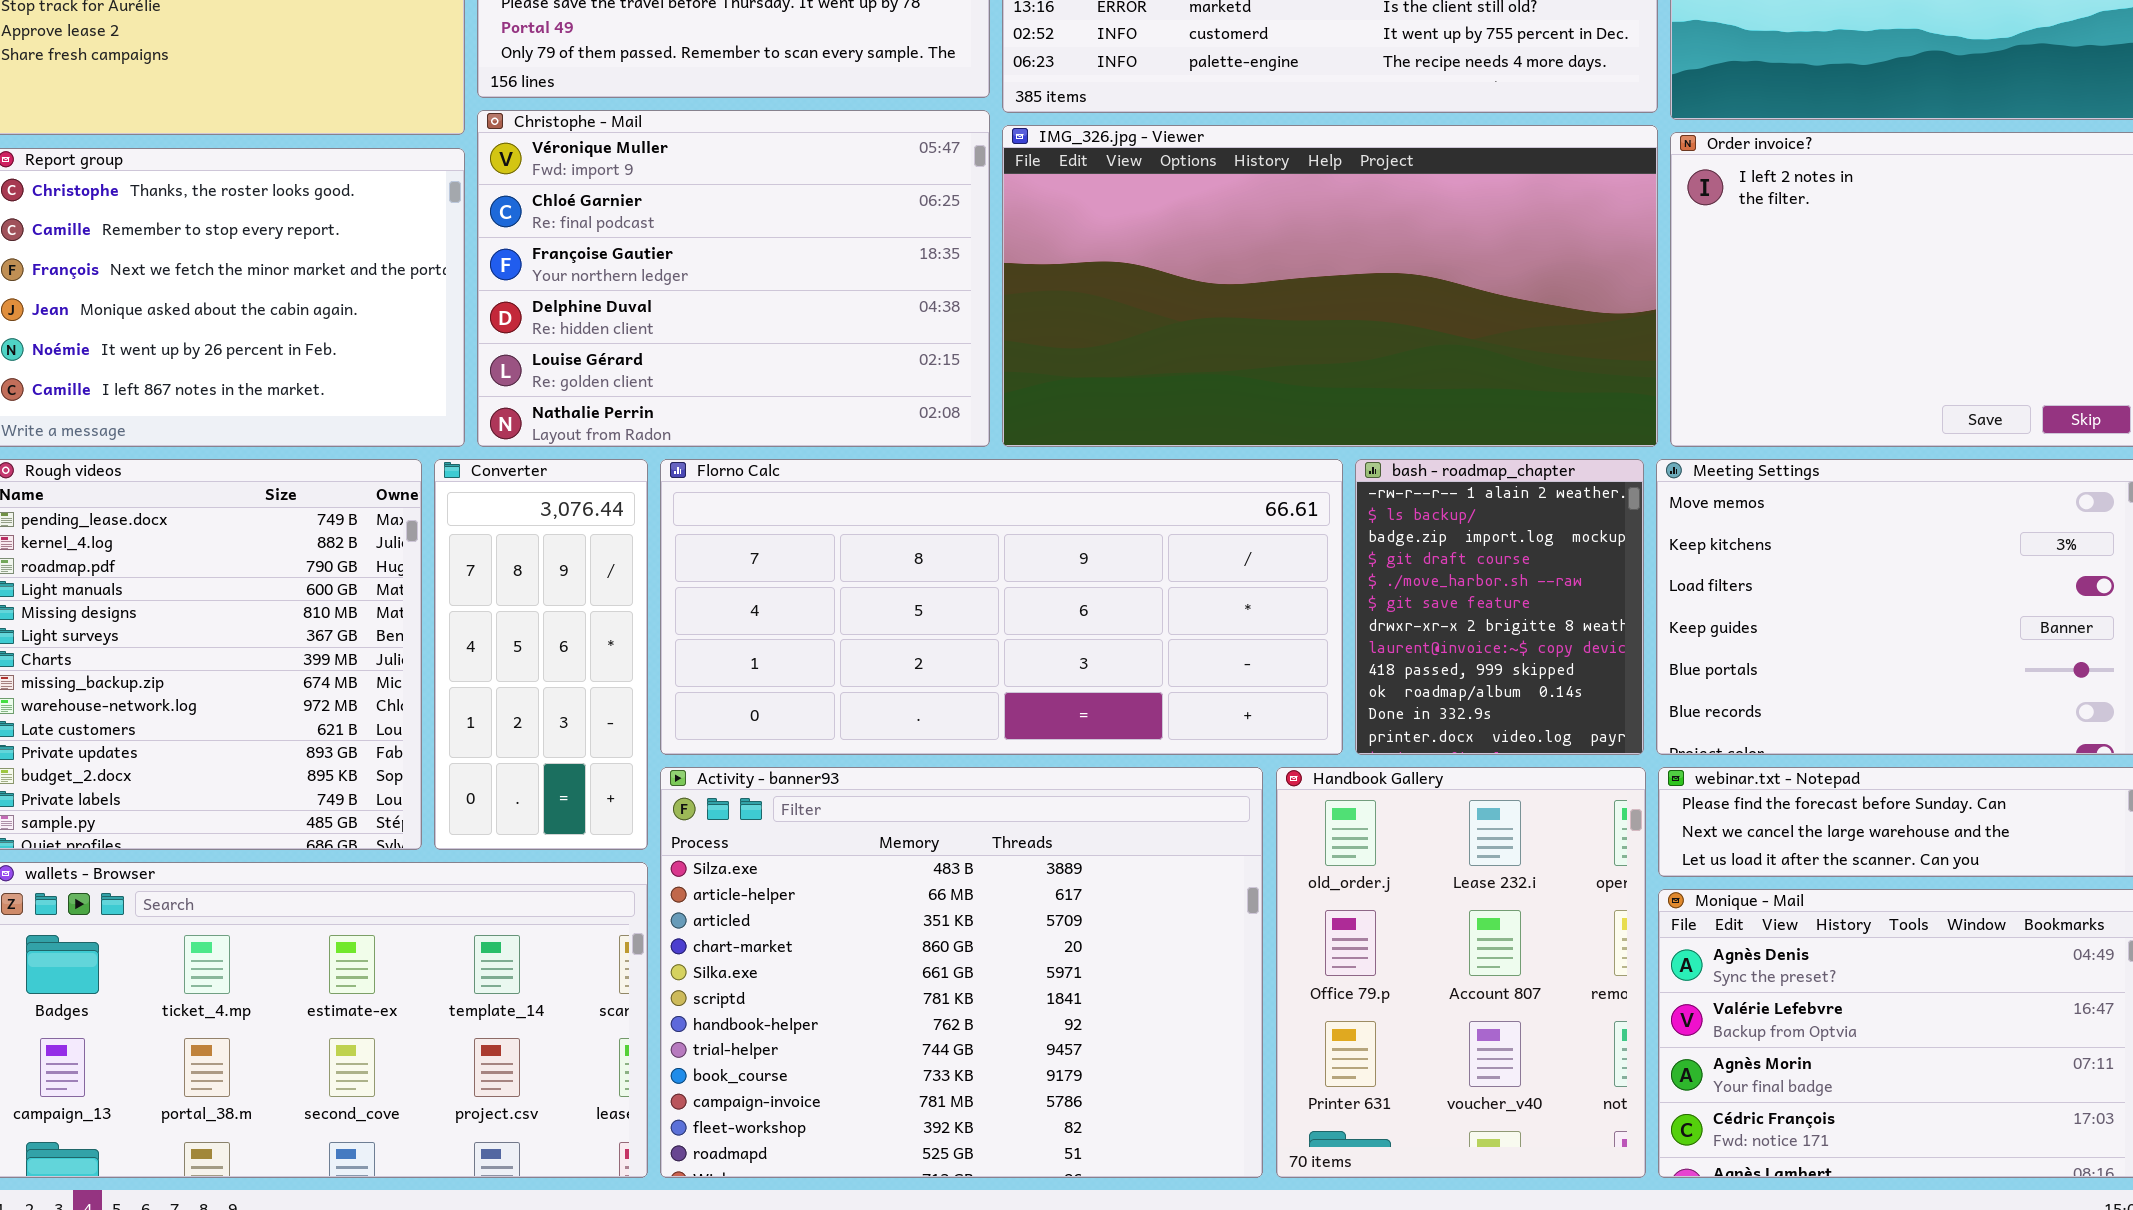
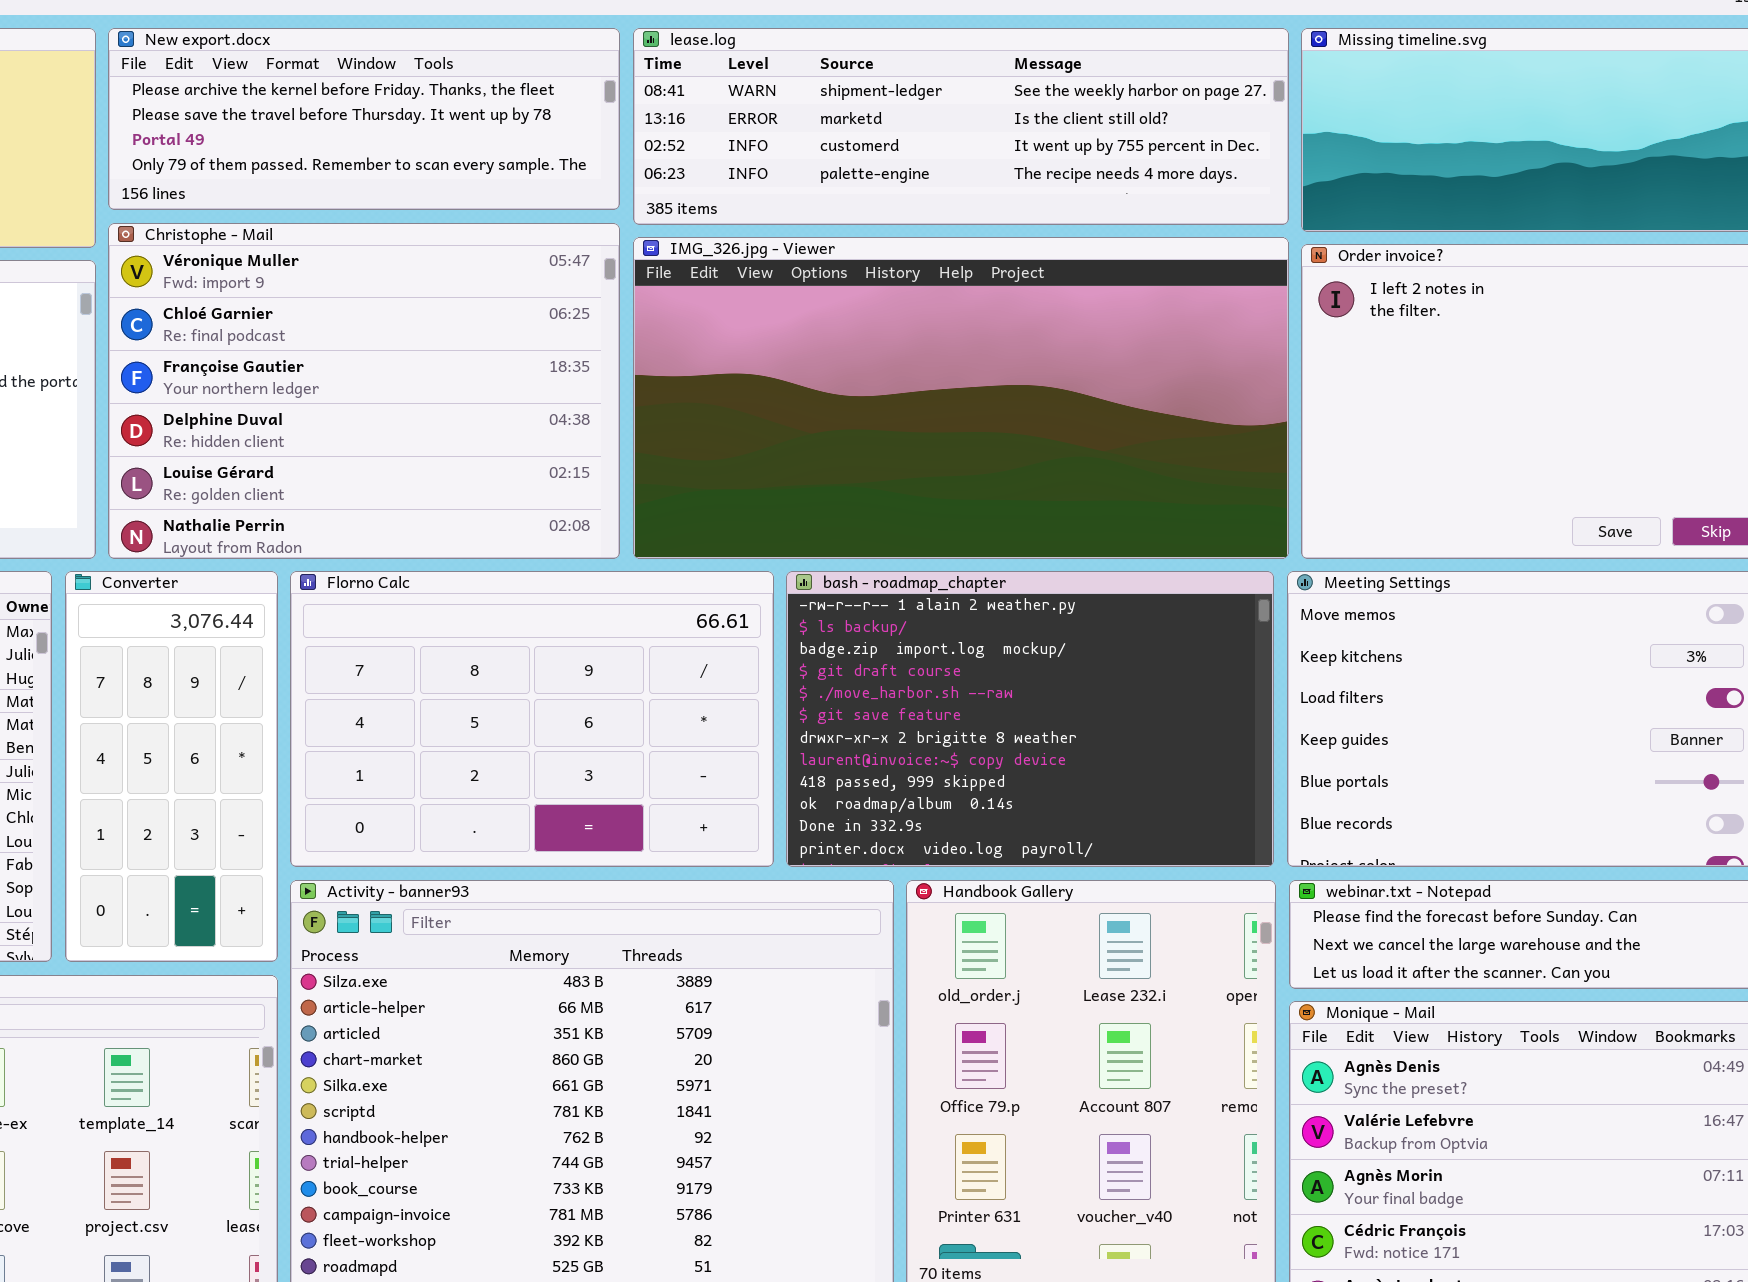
Florno Calc: [660,459,1343,755] -> [290,571,774,867], resized
bash - roadmap_chapter: [1355,459,1644,755] -> [786,571,1274,867], resized

